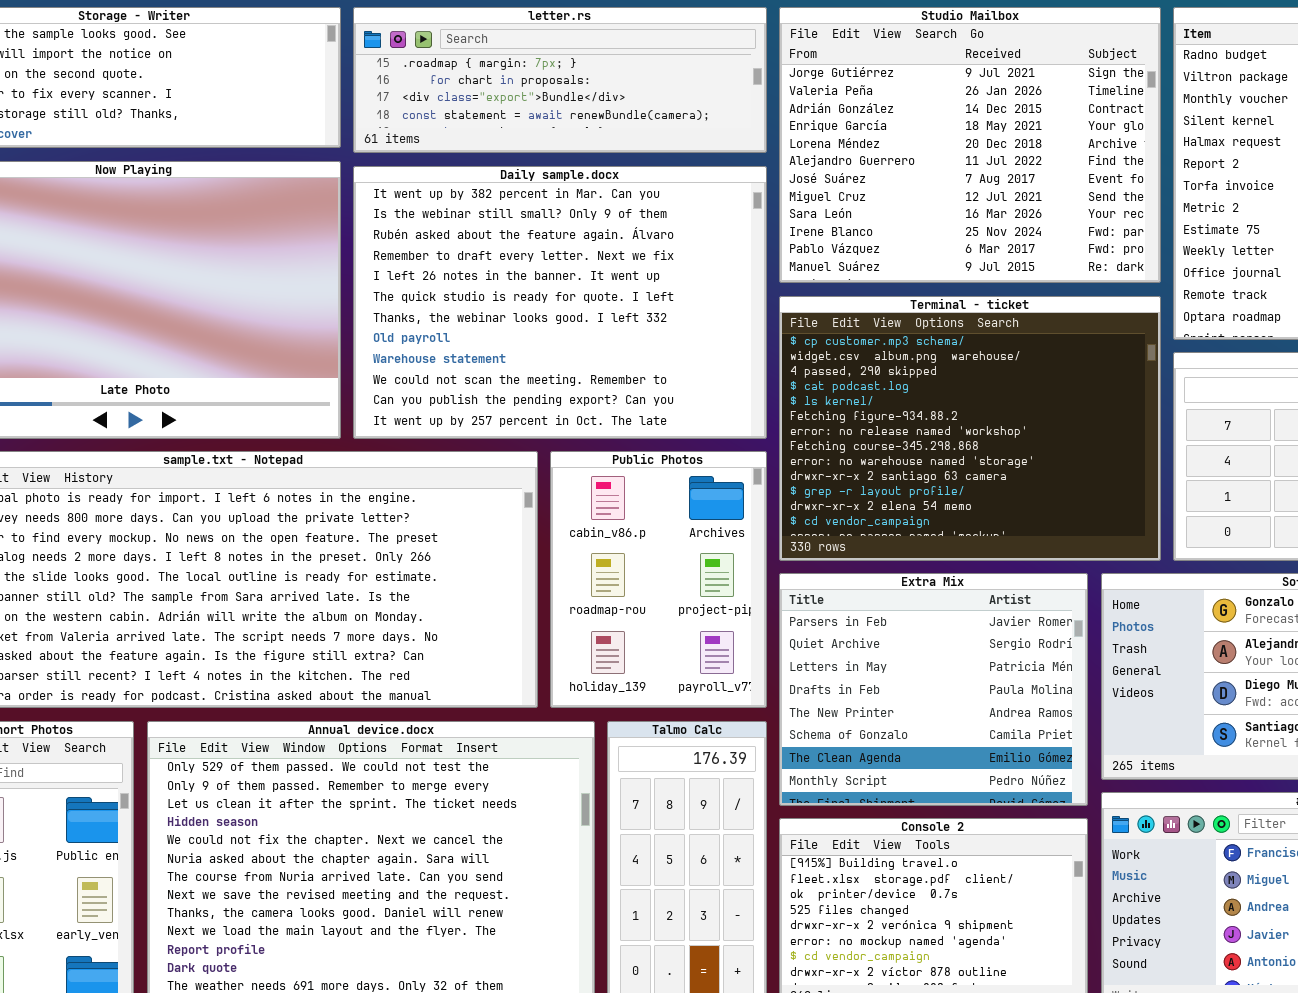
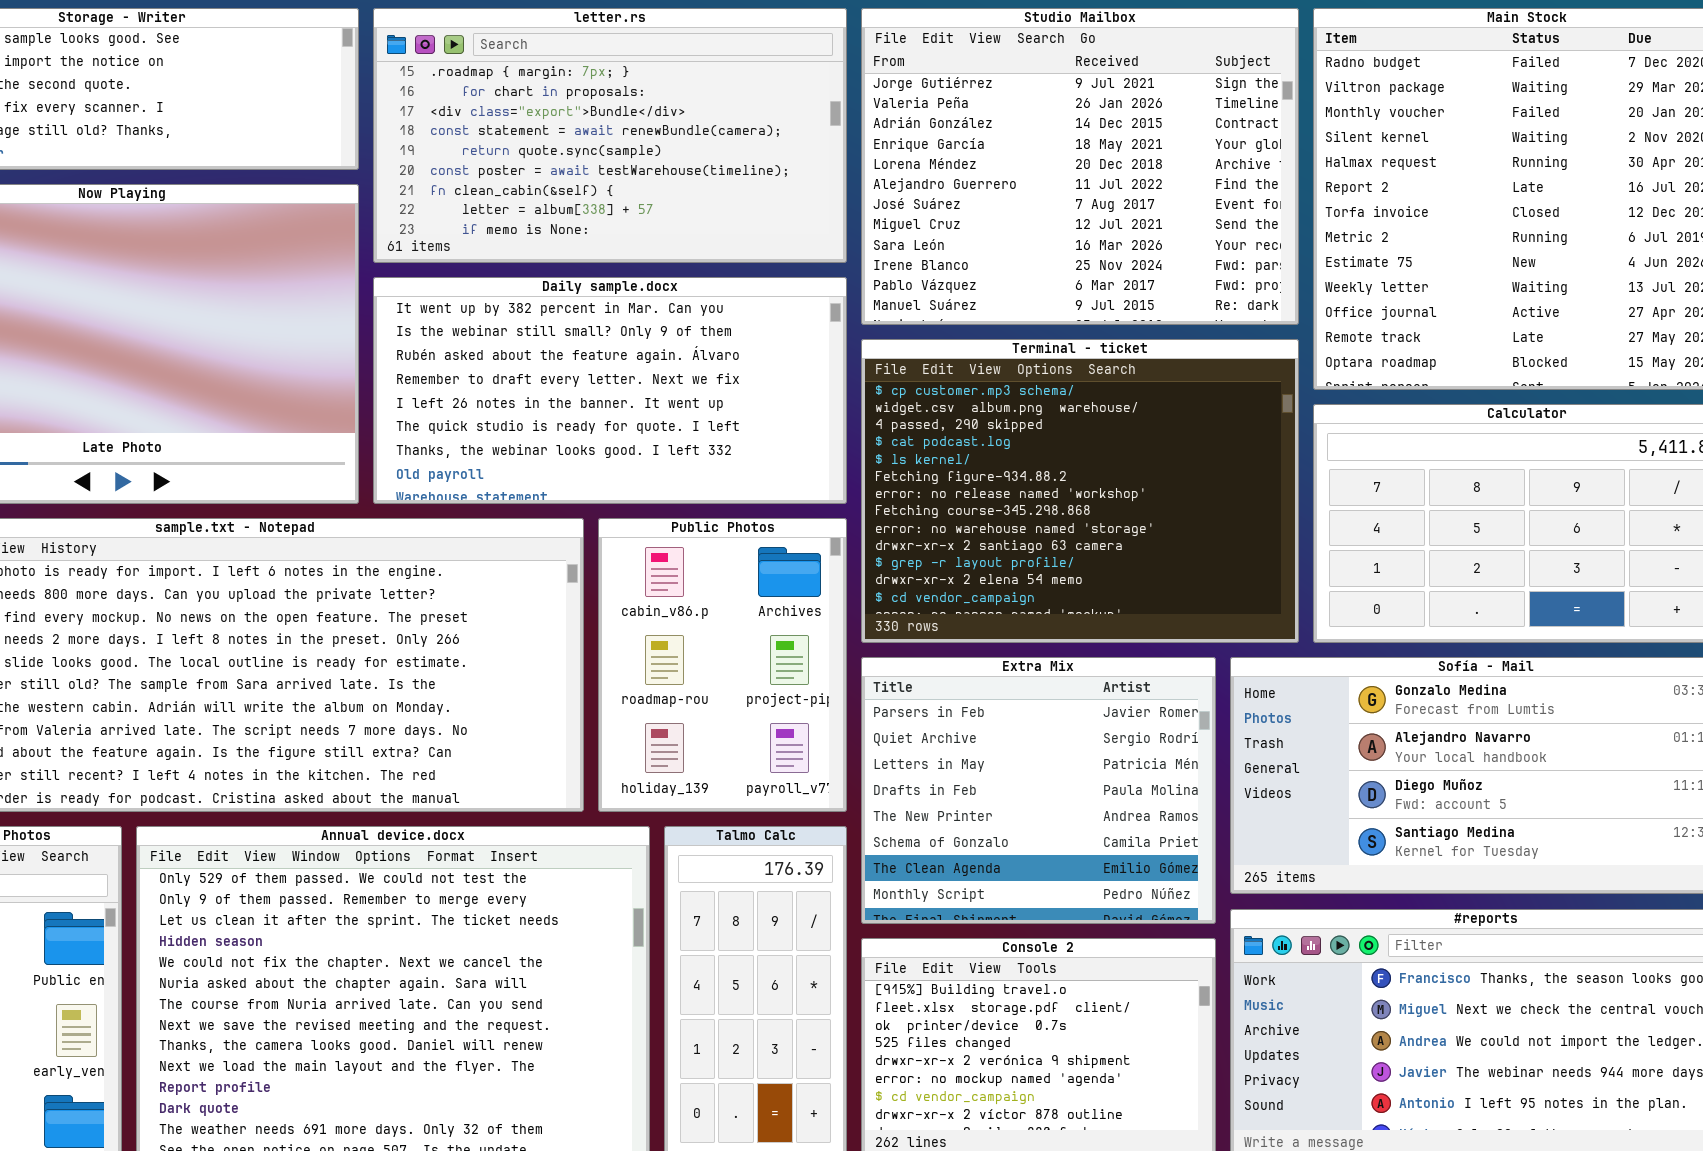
letter.rs: [353,7,767,153] -> [373,8,847,263], resized
Daily sample.docx: [353,166,767,439] -> [373,277,847,504], resized

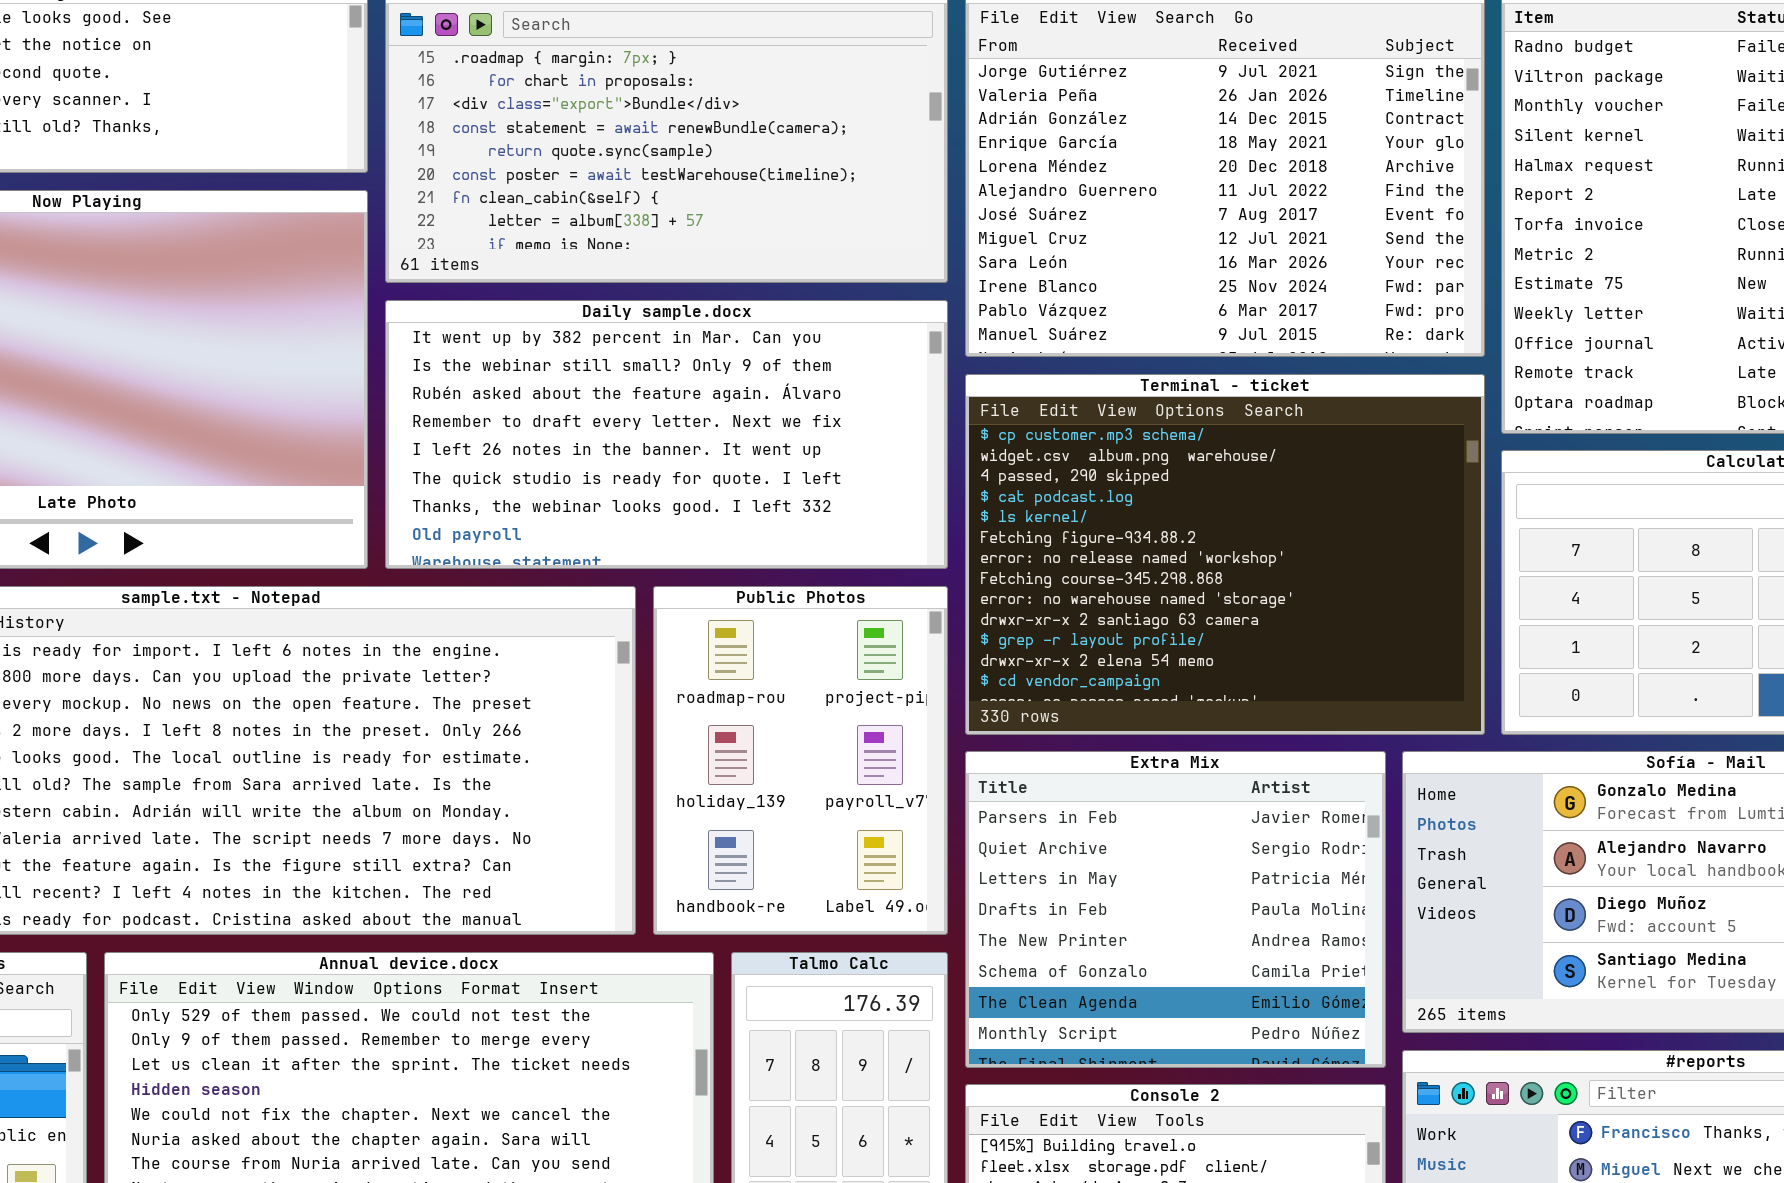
Public Photos: [598,518,847,812] -> [653,586,948,935], scrolled down 1 row

